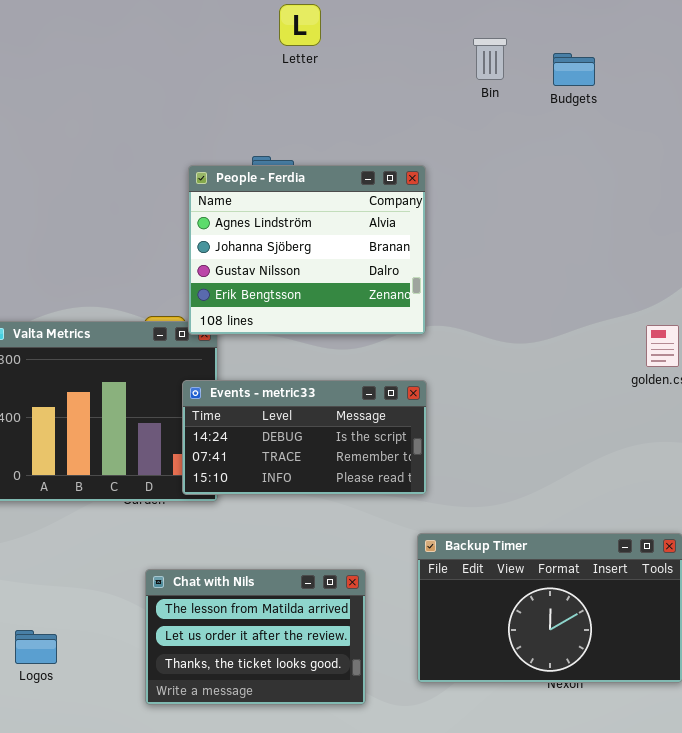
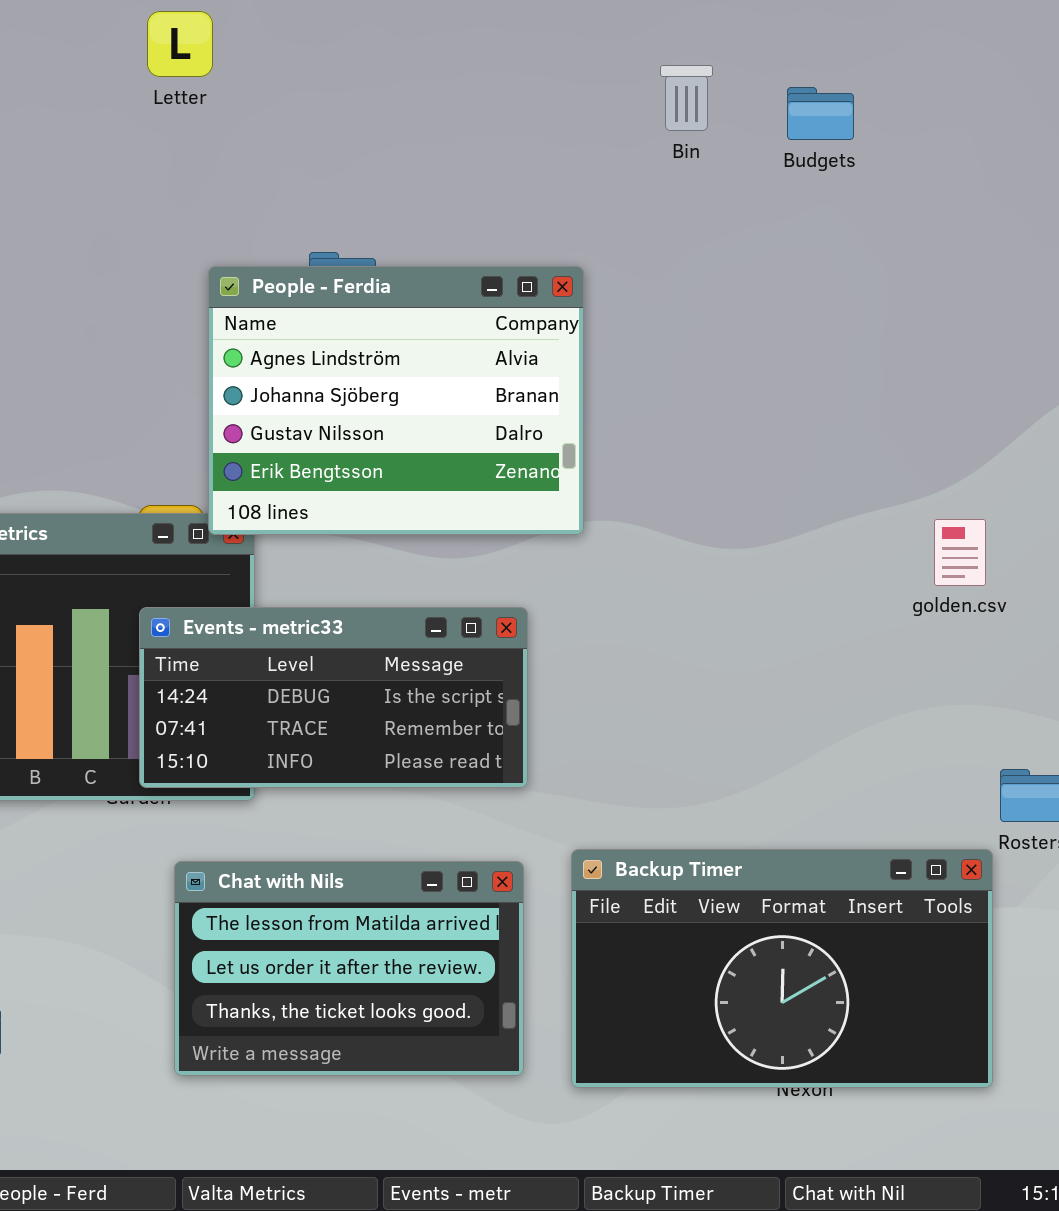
Letter: [279,4,321,46] -> [147,11,213,77], moved
Events - metric33: [182,380,427,495] -> [139,607,528,788], moved
Chat with Nils: [145,569,366,705] -> [174,861,524,1076], moved

